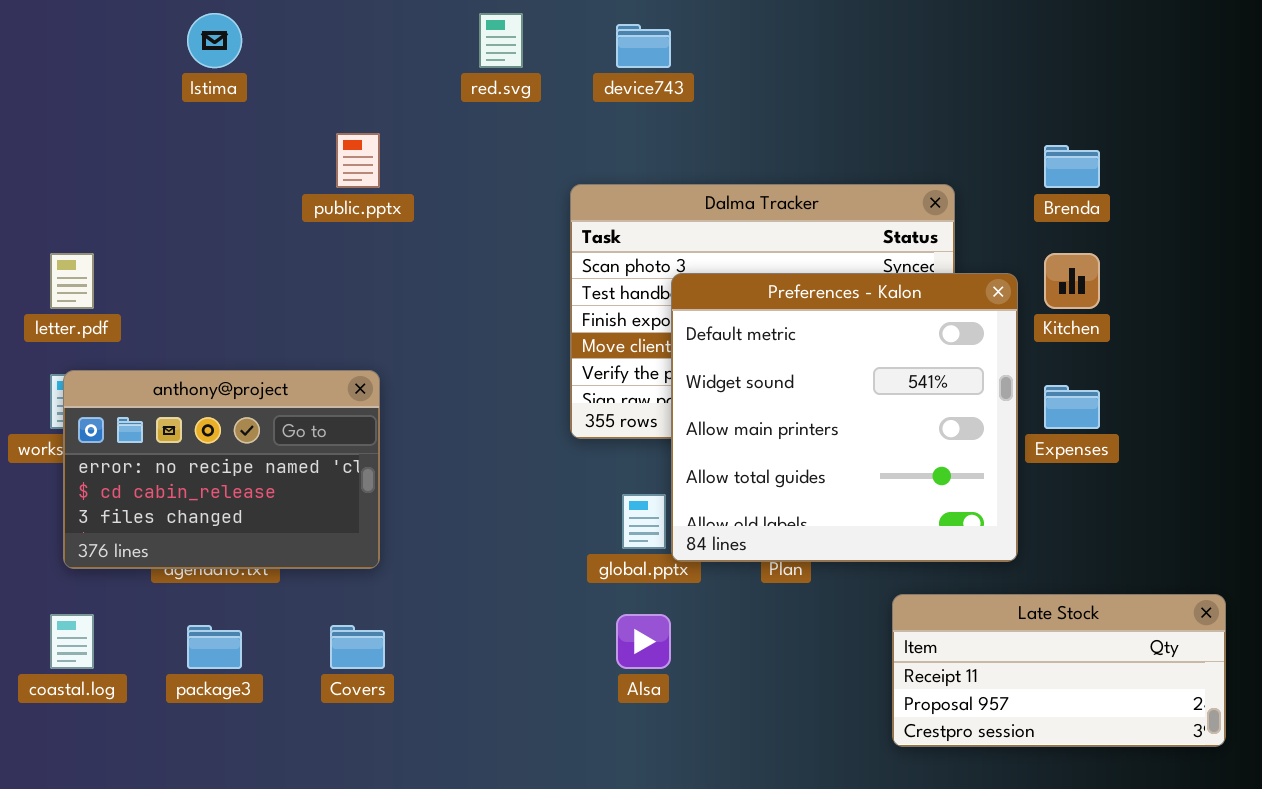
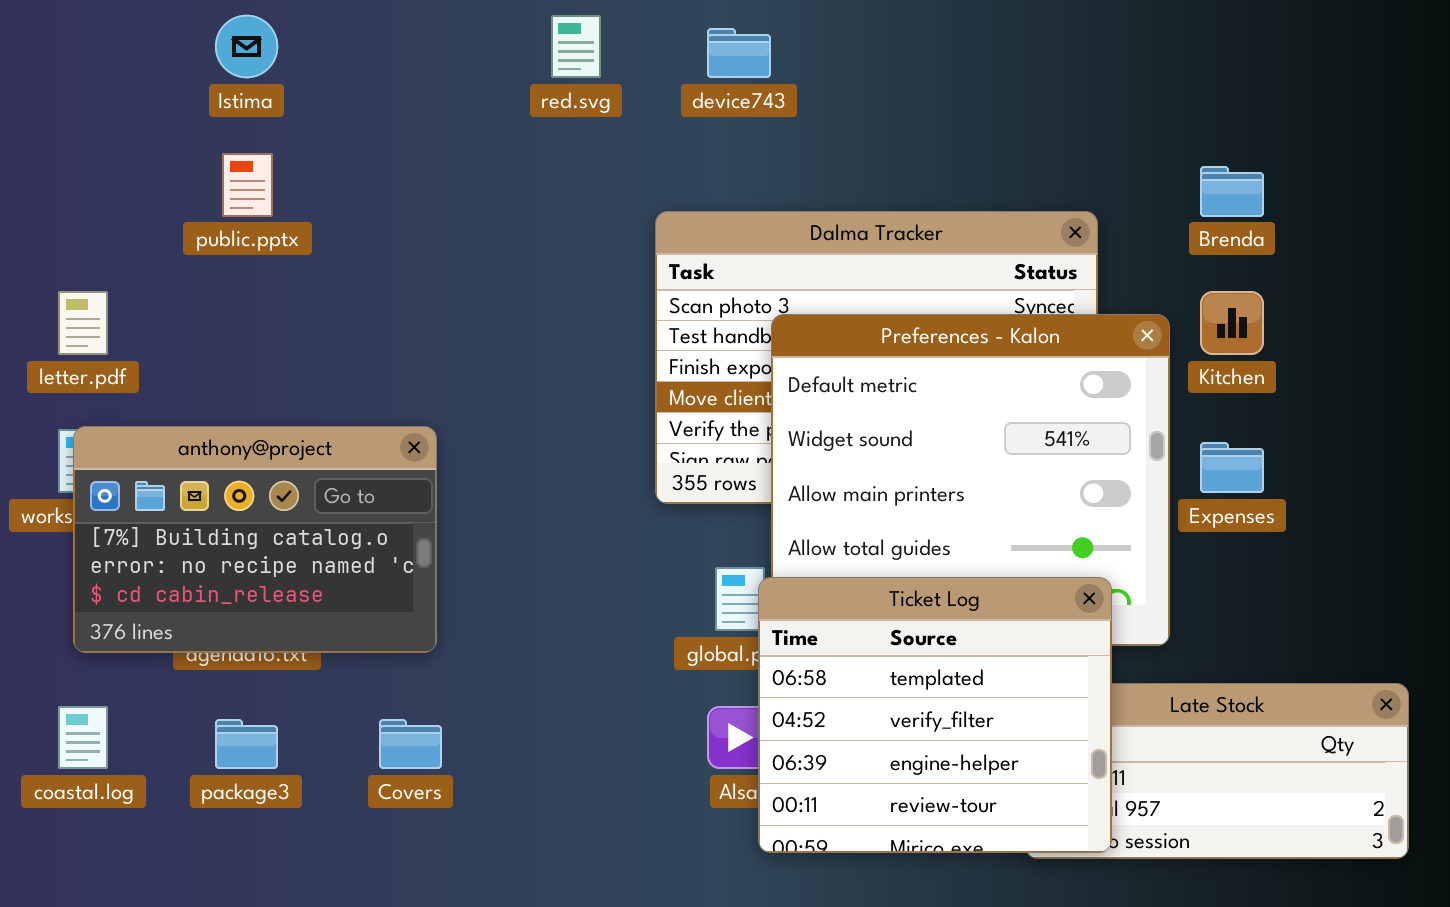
public.pptx: [336,133,380,188] -> [222,153,273,217], moved
anthony@project: [63,370,380,569] -> [73,426,437,653], scrolled up 1 row
Ticket Log: none -> [758,577,1112,853], opened

